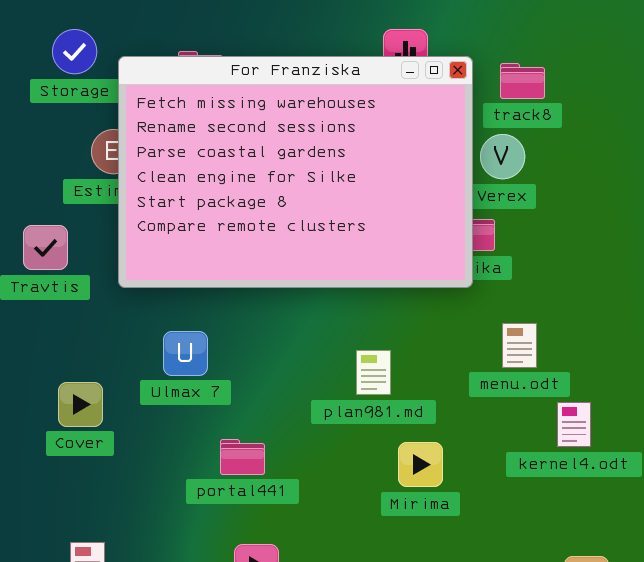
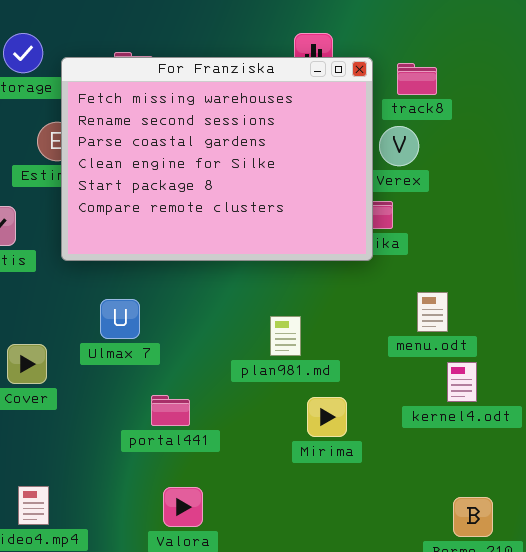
menu.odt: [502,323,537,368] -> [417,292,448,332], moved

